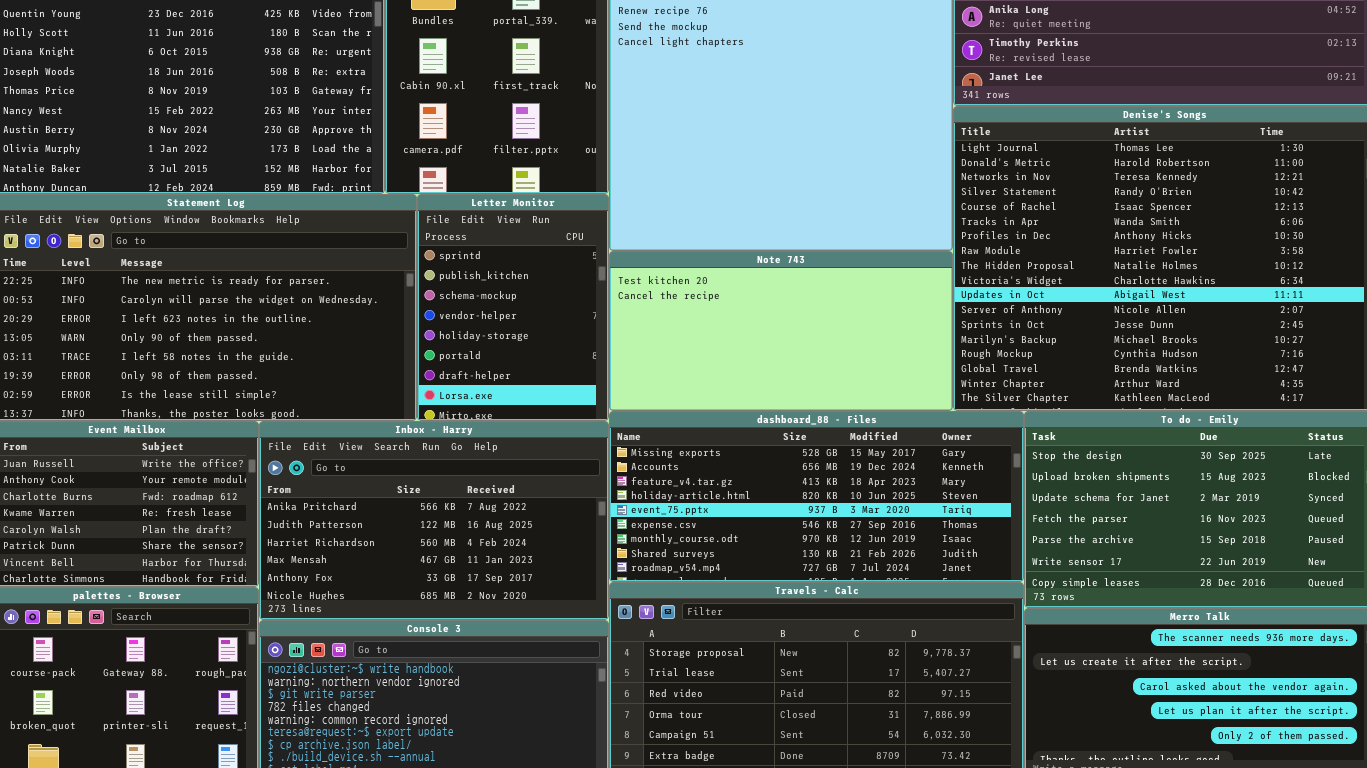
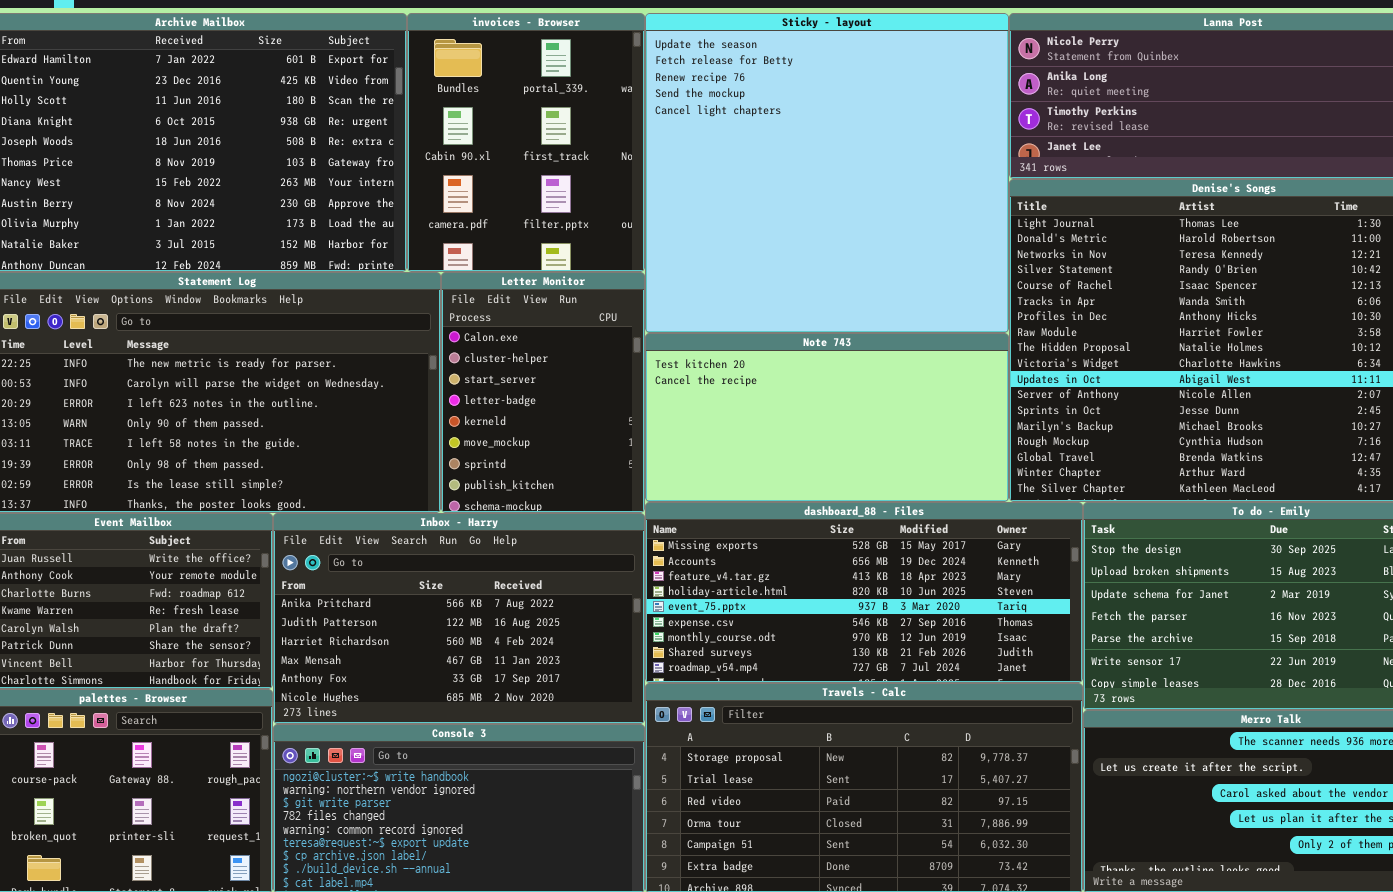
Letter Monitor: [417,194,609,421] -> [441,272,645,513], scrolled up 6 rows

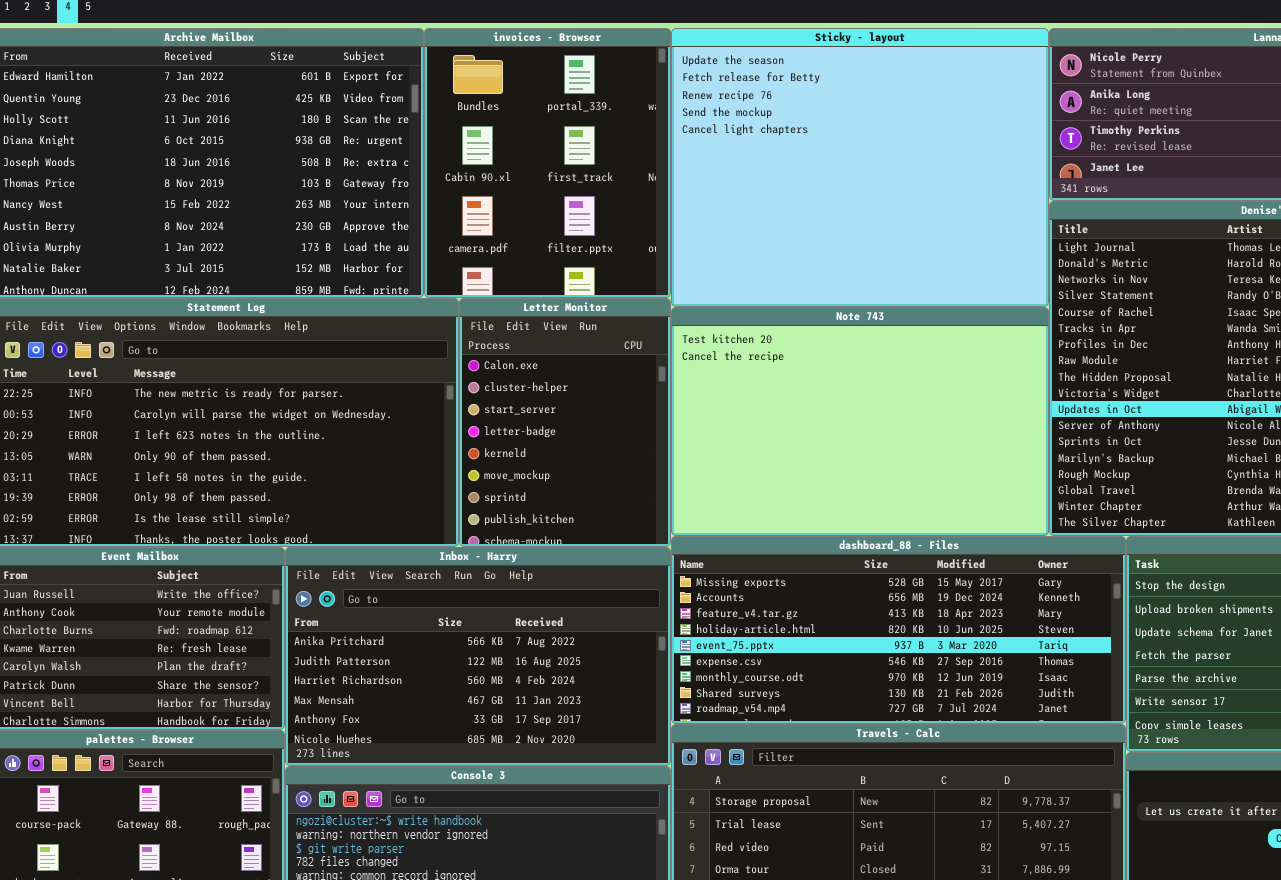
Sticky - layout: [645,13,1009,333] -> [671,28,1049,307], resized
Note 743: [645,333,1009,502] -> [671,307,1049,536], resized

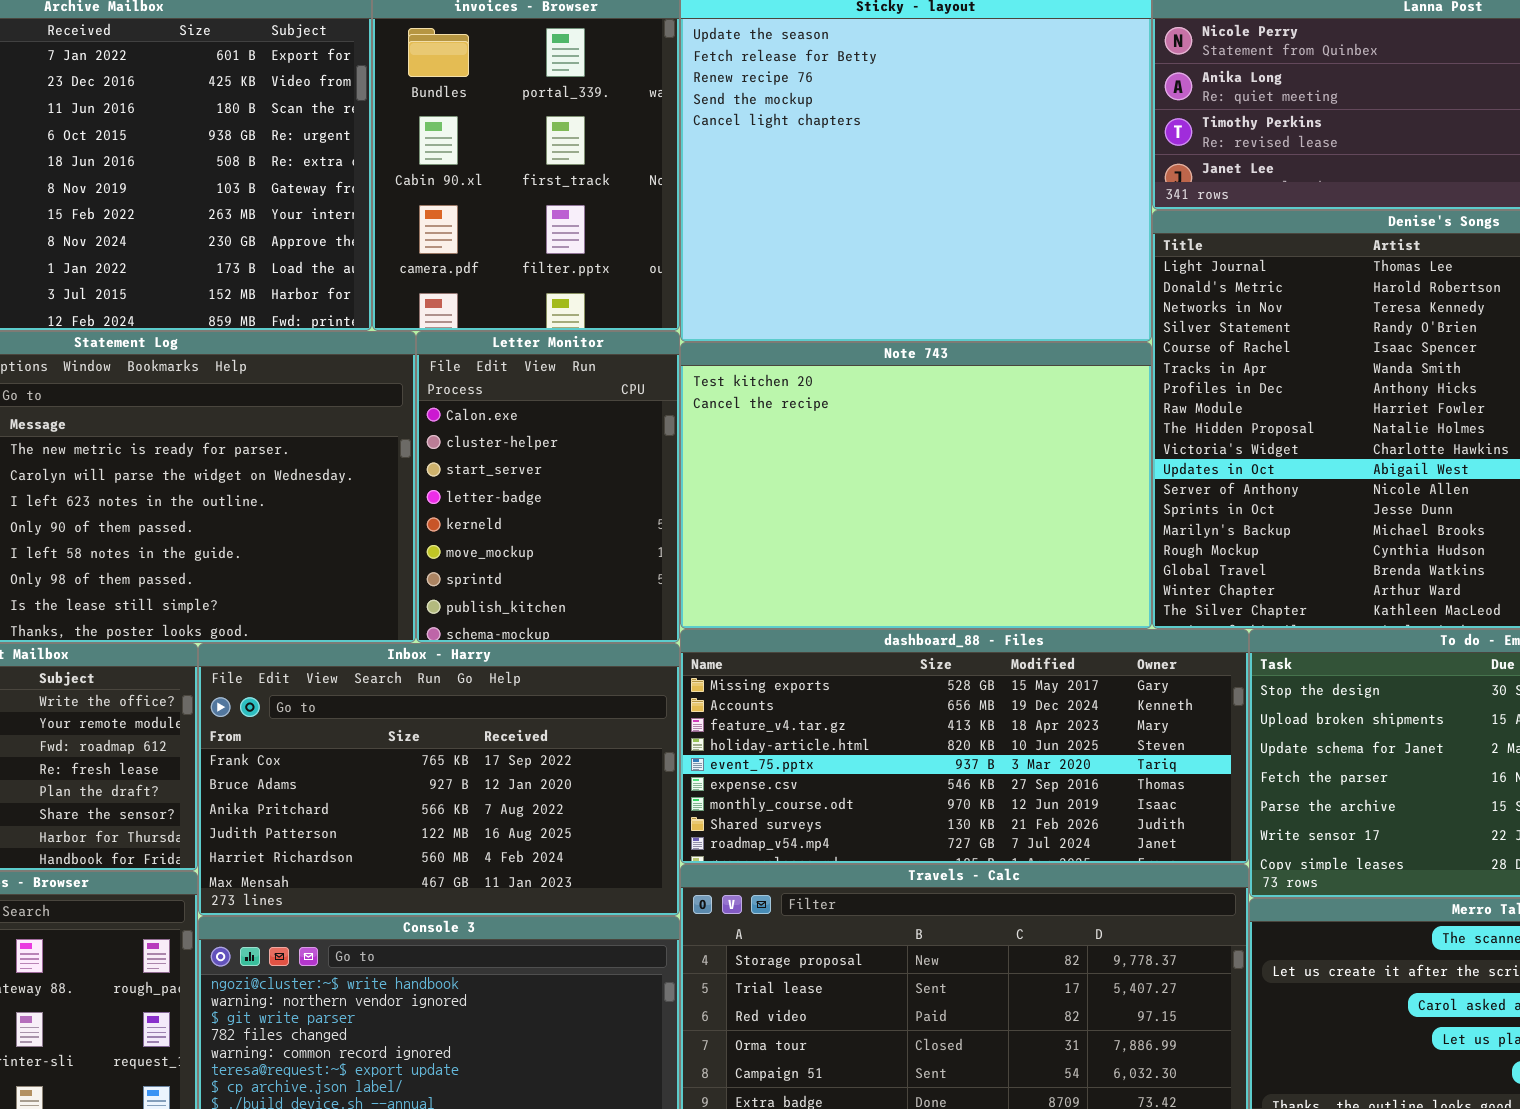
Inbox - Harry: [285,547,671,766] -> [198,643,680,916], scrolled up 2 rows

